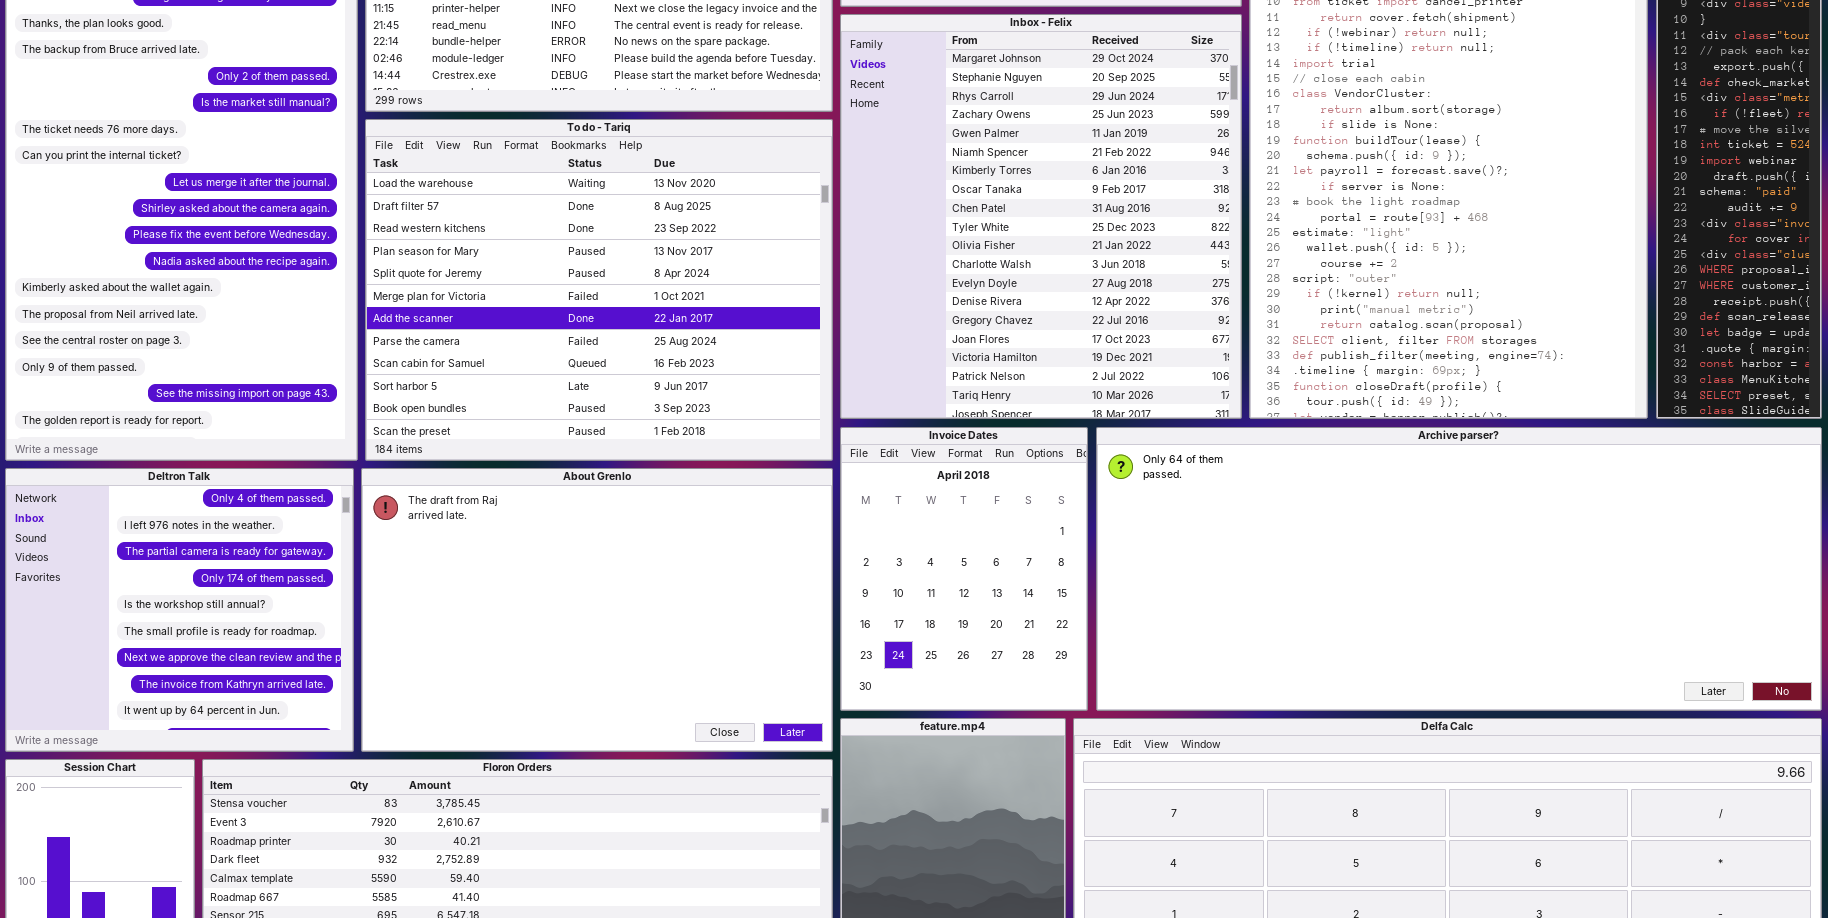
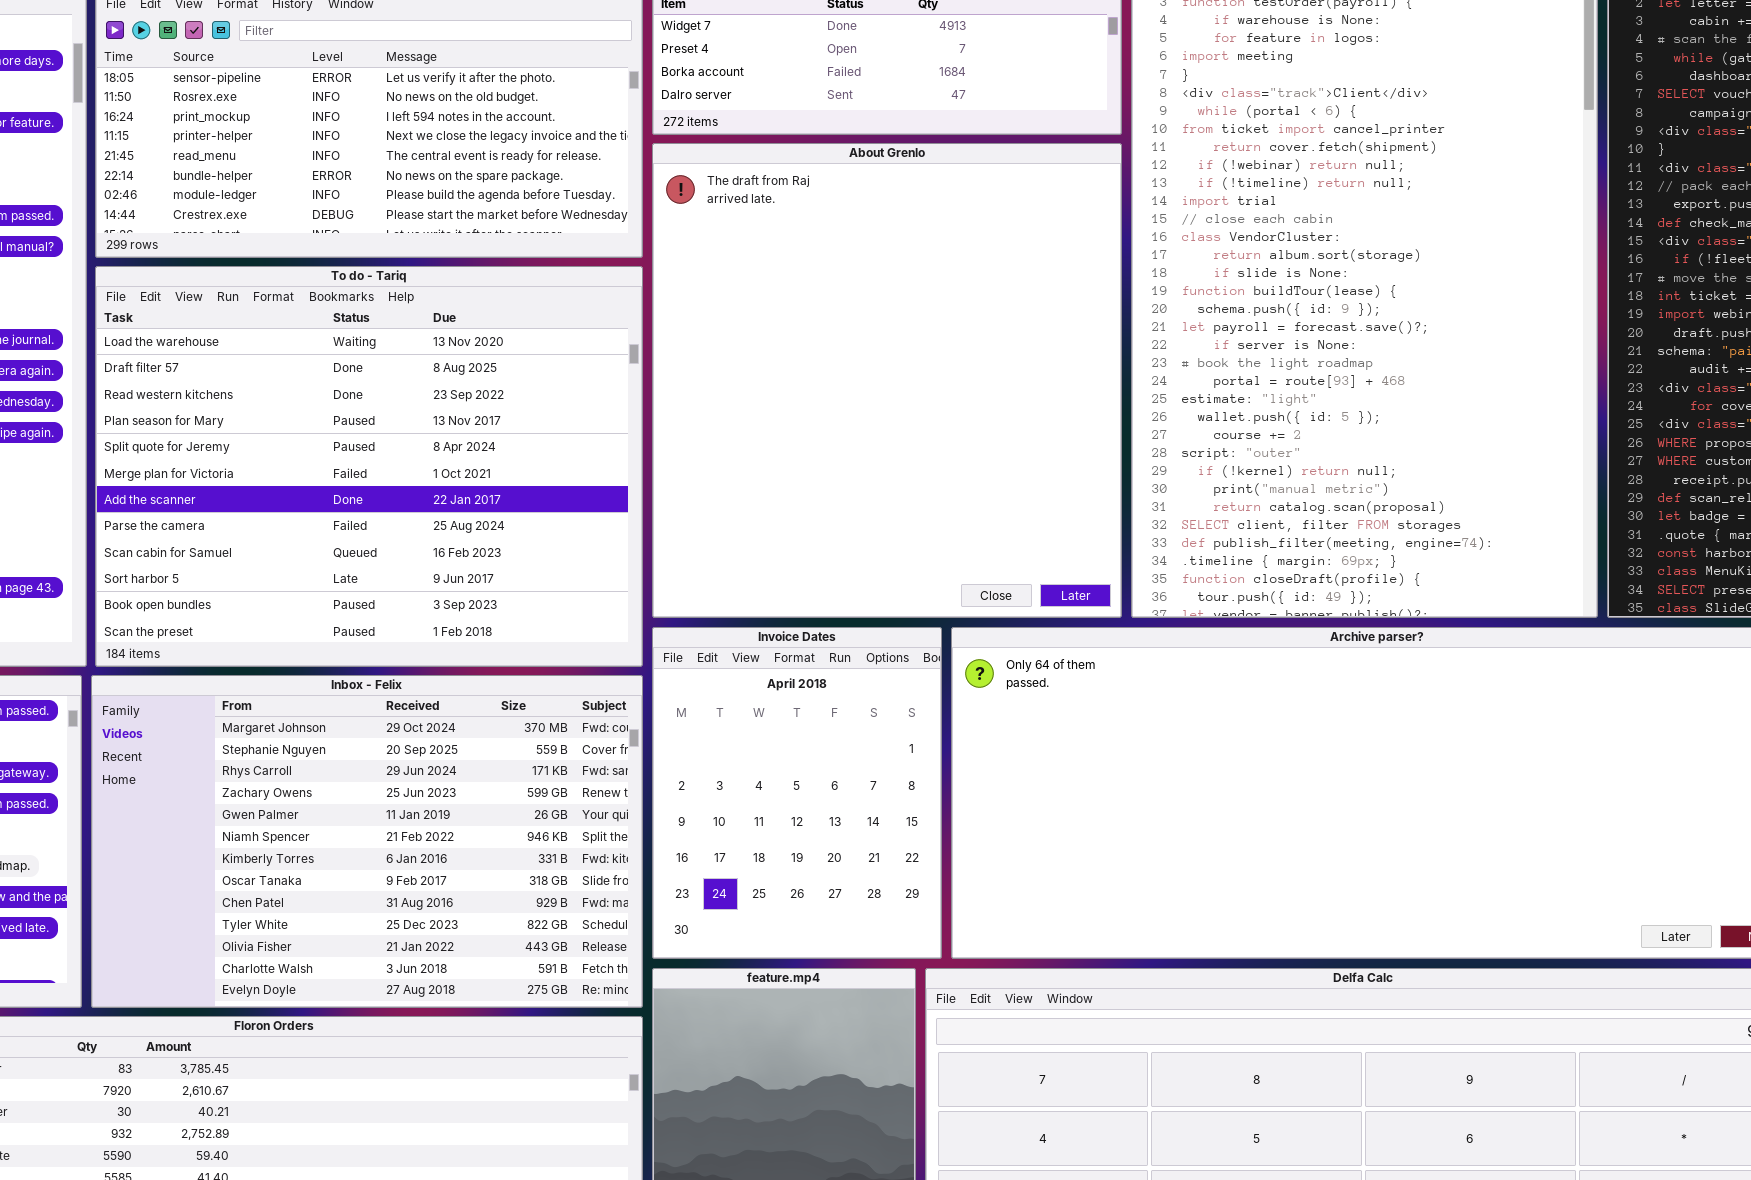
Inbox - Felix: [840,14,1242,419] -> [91,675,643,1008], moved, resized
About Grenlo: [361,468,833,752] -> [652,143,1122,618], moved, resized

